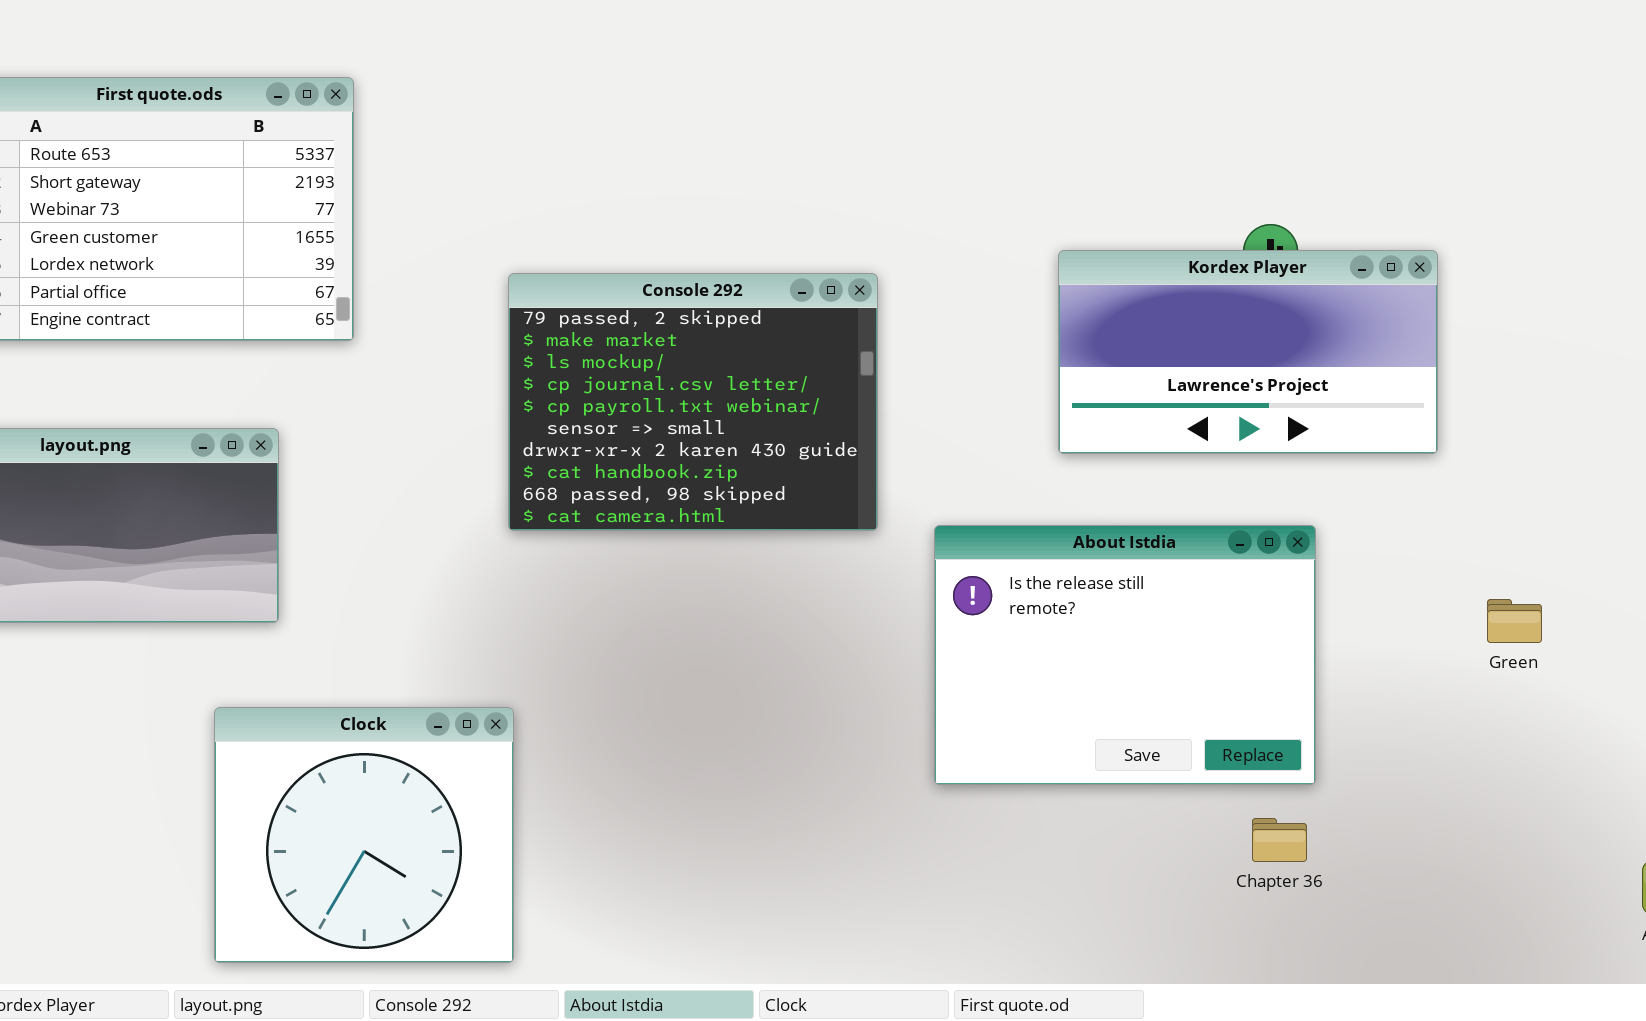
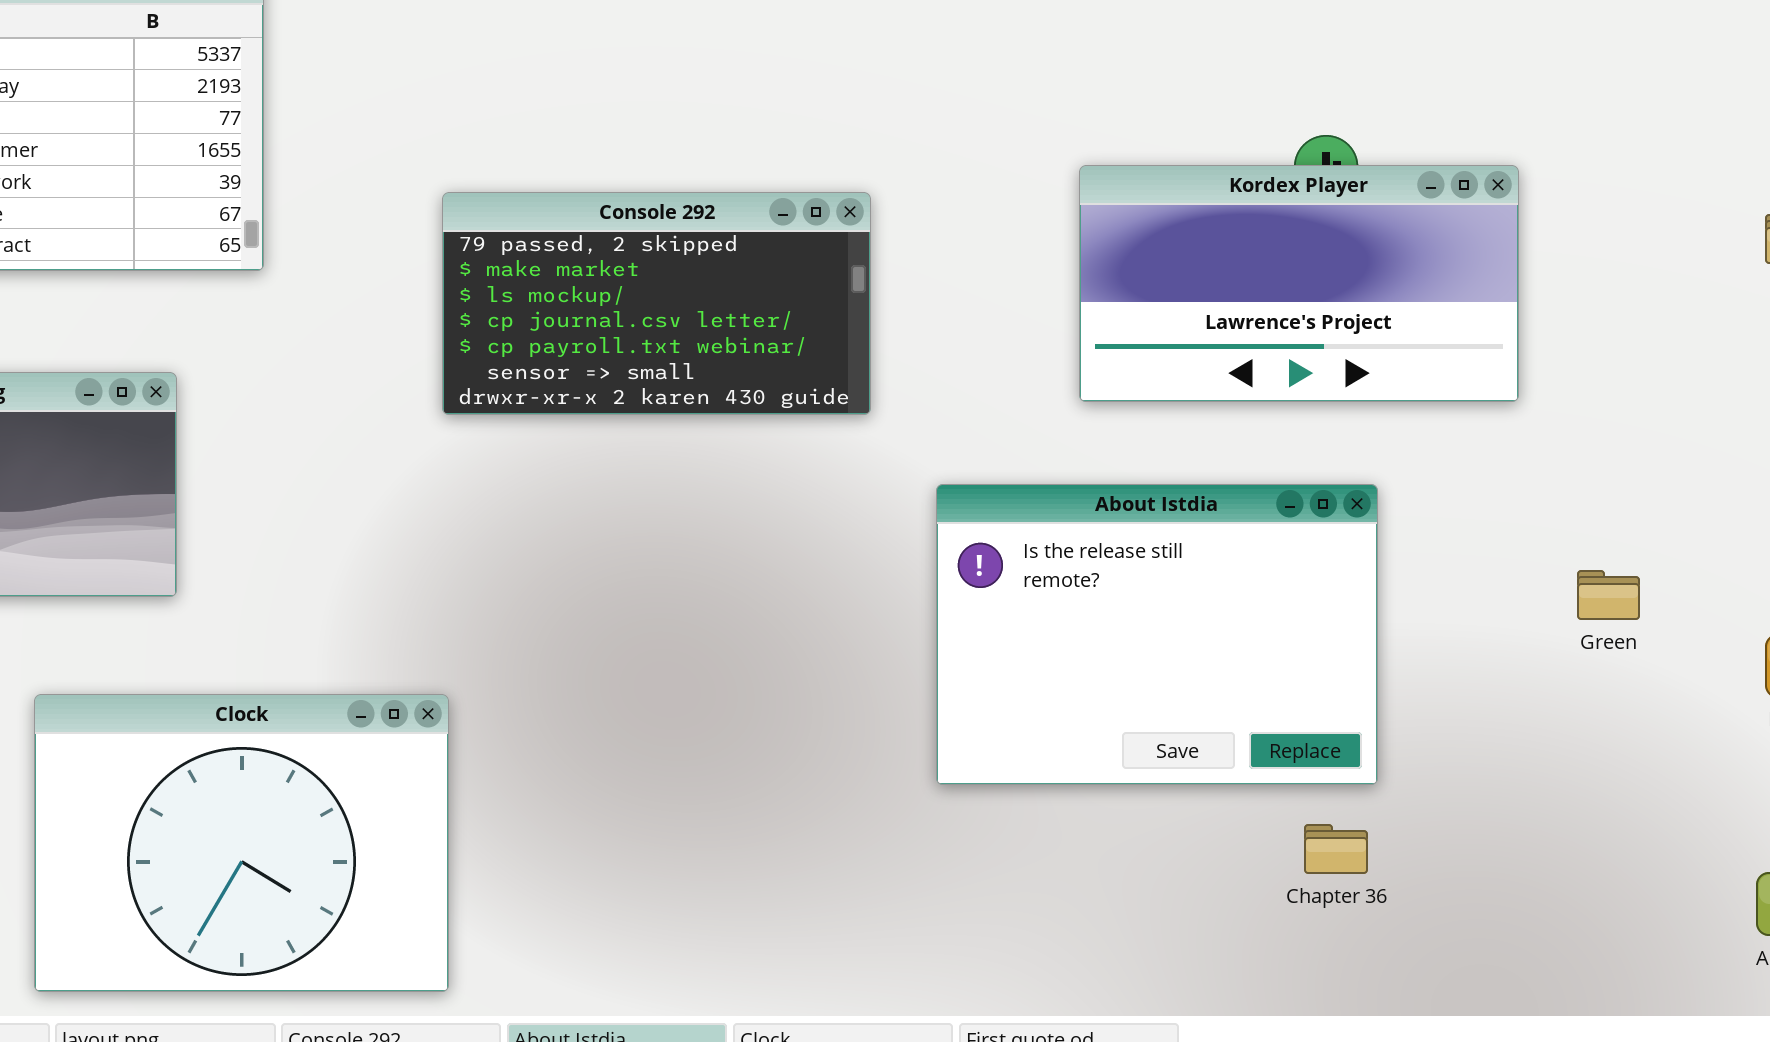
Console 292: [508,273,878,531] -> [442,192,871,415], resized
Clock: [214,707,514,963] -> [34,694,449,992], resized

